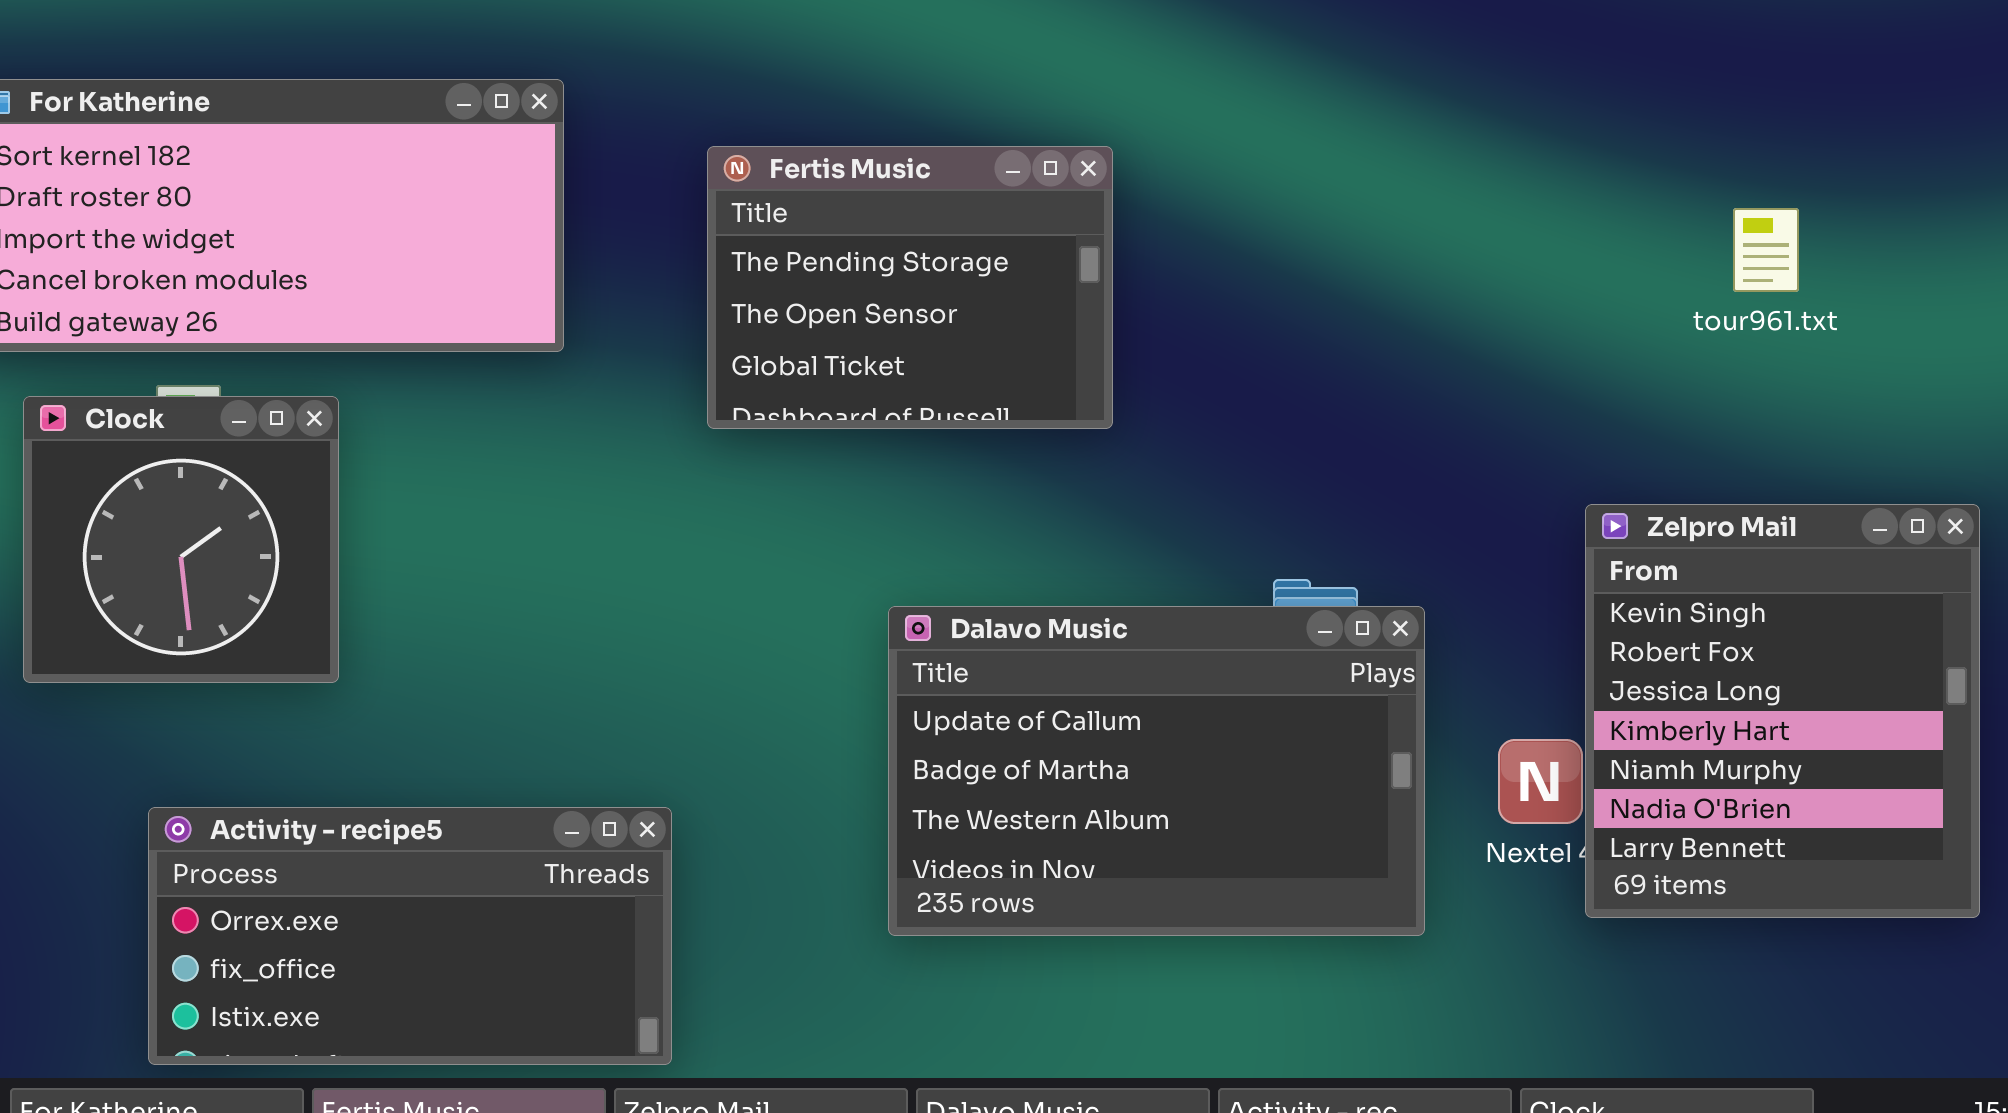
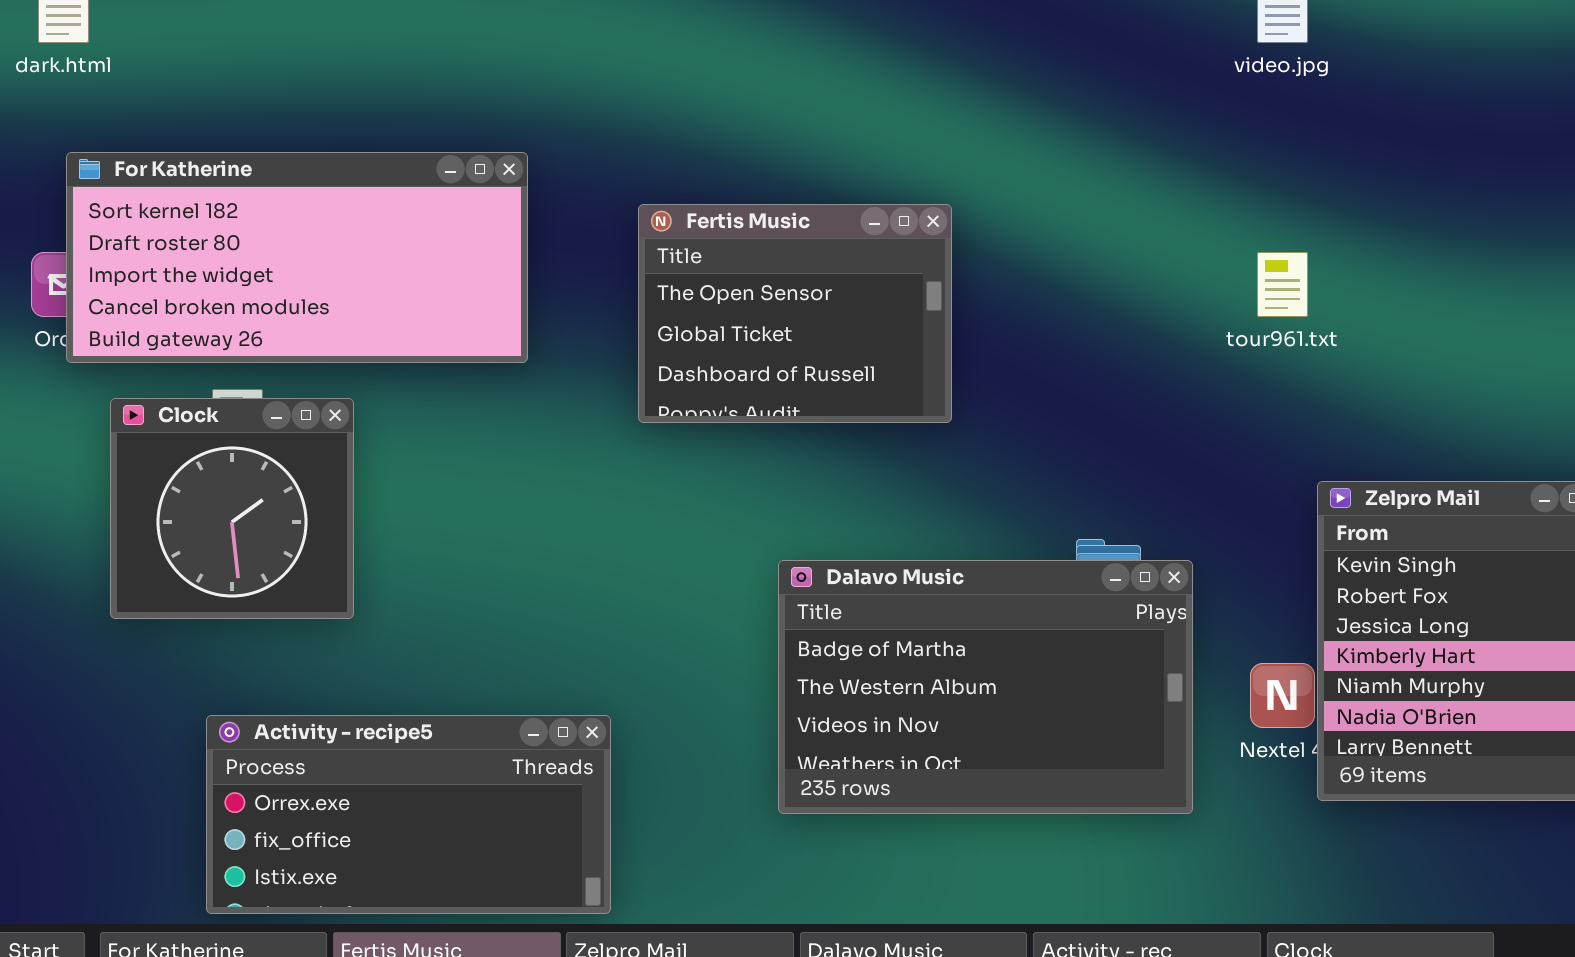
Fertis Music: [707,146,1113,429] -> [638,204,952,423], scrolled down 1 row
tour961.txt: [1733,208,1799,292] -> [1257,252,1308,317], moved
Dalavo Music: [888,606,1425,936] -> [778,560,1193,814], scrolled down 1 row

